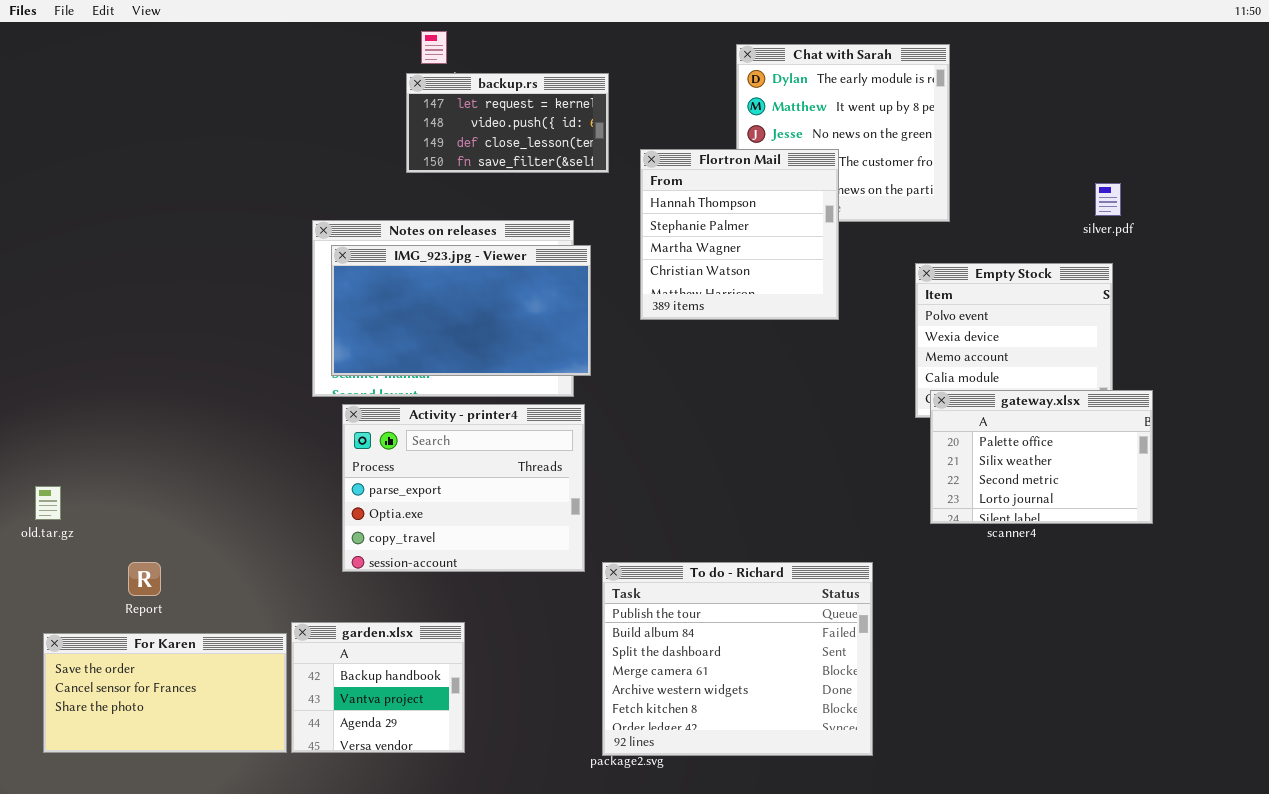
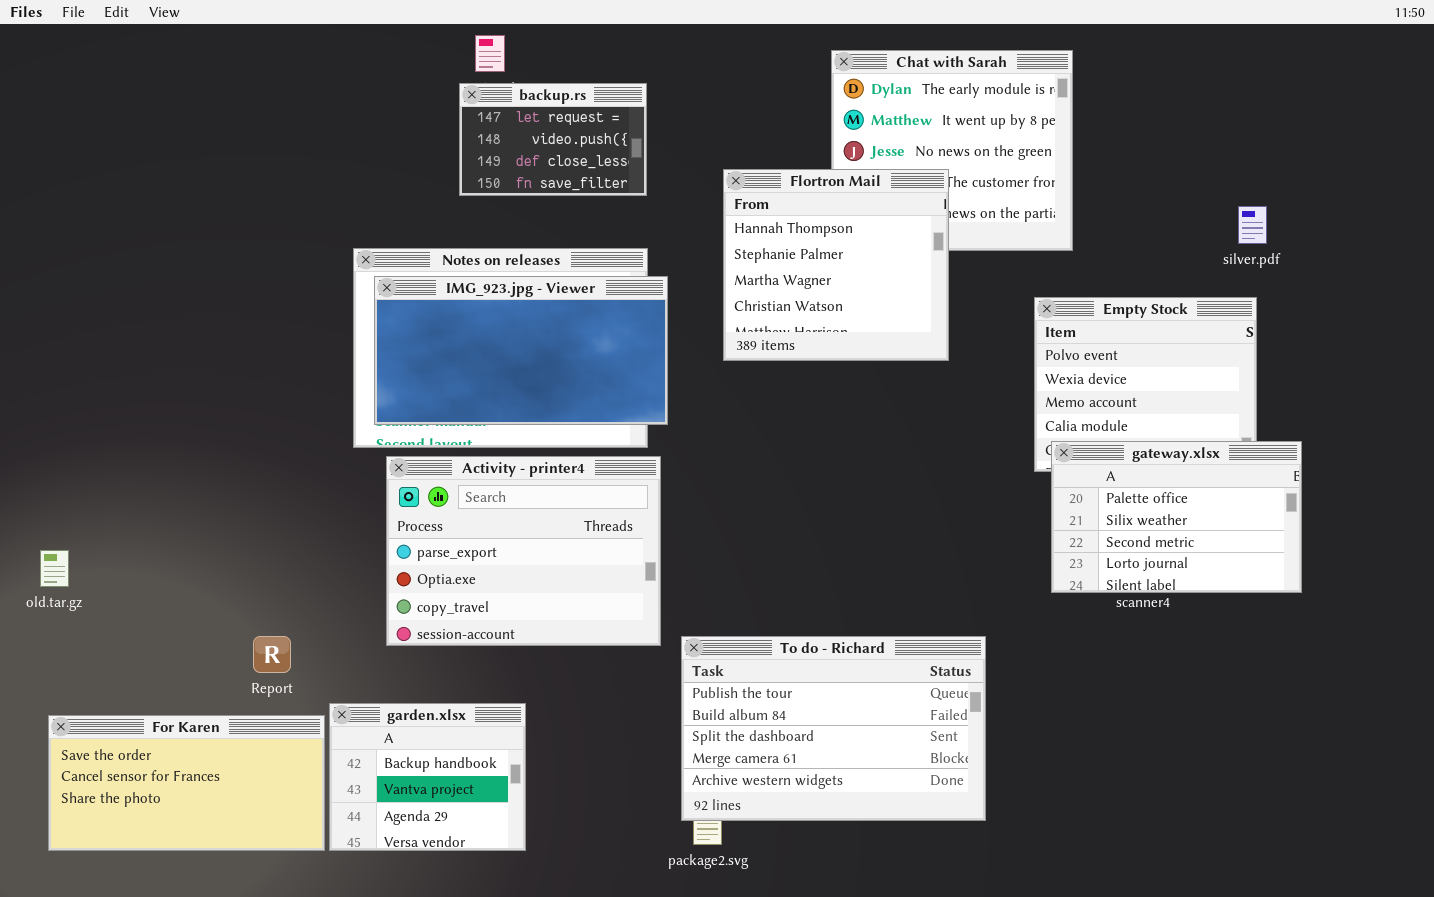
backup.rs: [406,73,609,173] -> [459,83,647,196], resized
Report: [128,562,161,596] -> [253,636,291,673], moved
To do - Richard: [602,562,873,756] -> [681,636,986,821], resized

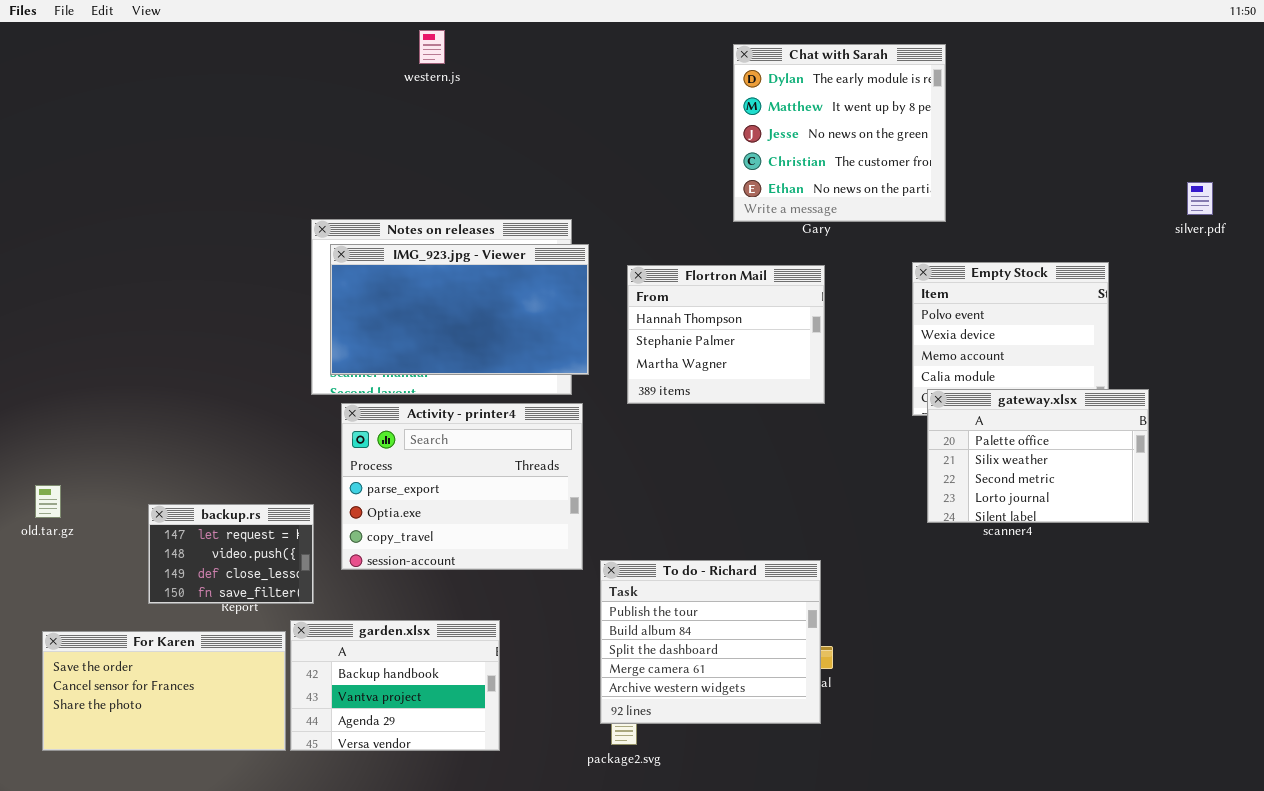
backup.rs: [459,83,647,196] -> [148,504,314,604], moved
Flortron Mail: [723,169,949,361] -> [627,265,825,404], moved, resized
silver.pdf: [1238,206,1267,244] -> [1187,182,1213,215], moved
To do - Richard: [681,636,986,821] -> [600,560,821,724], resized
garden.xlsx: [329,703,526,851] -> [290,620,500,751], resized

